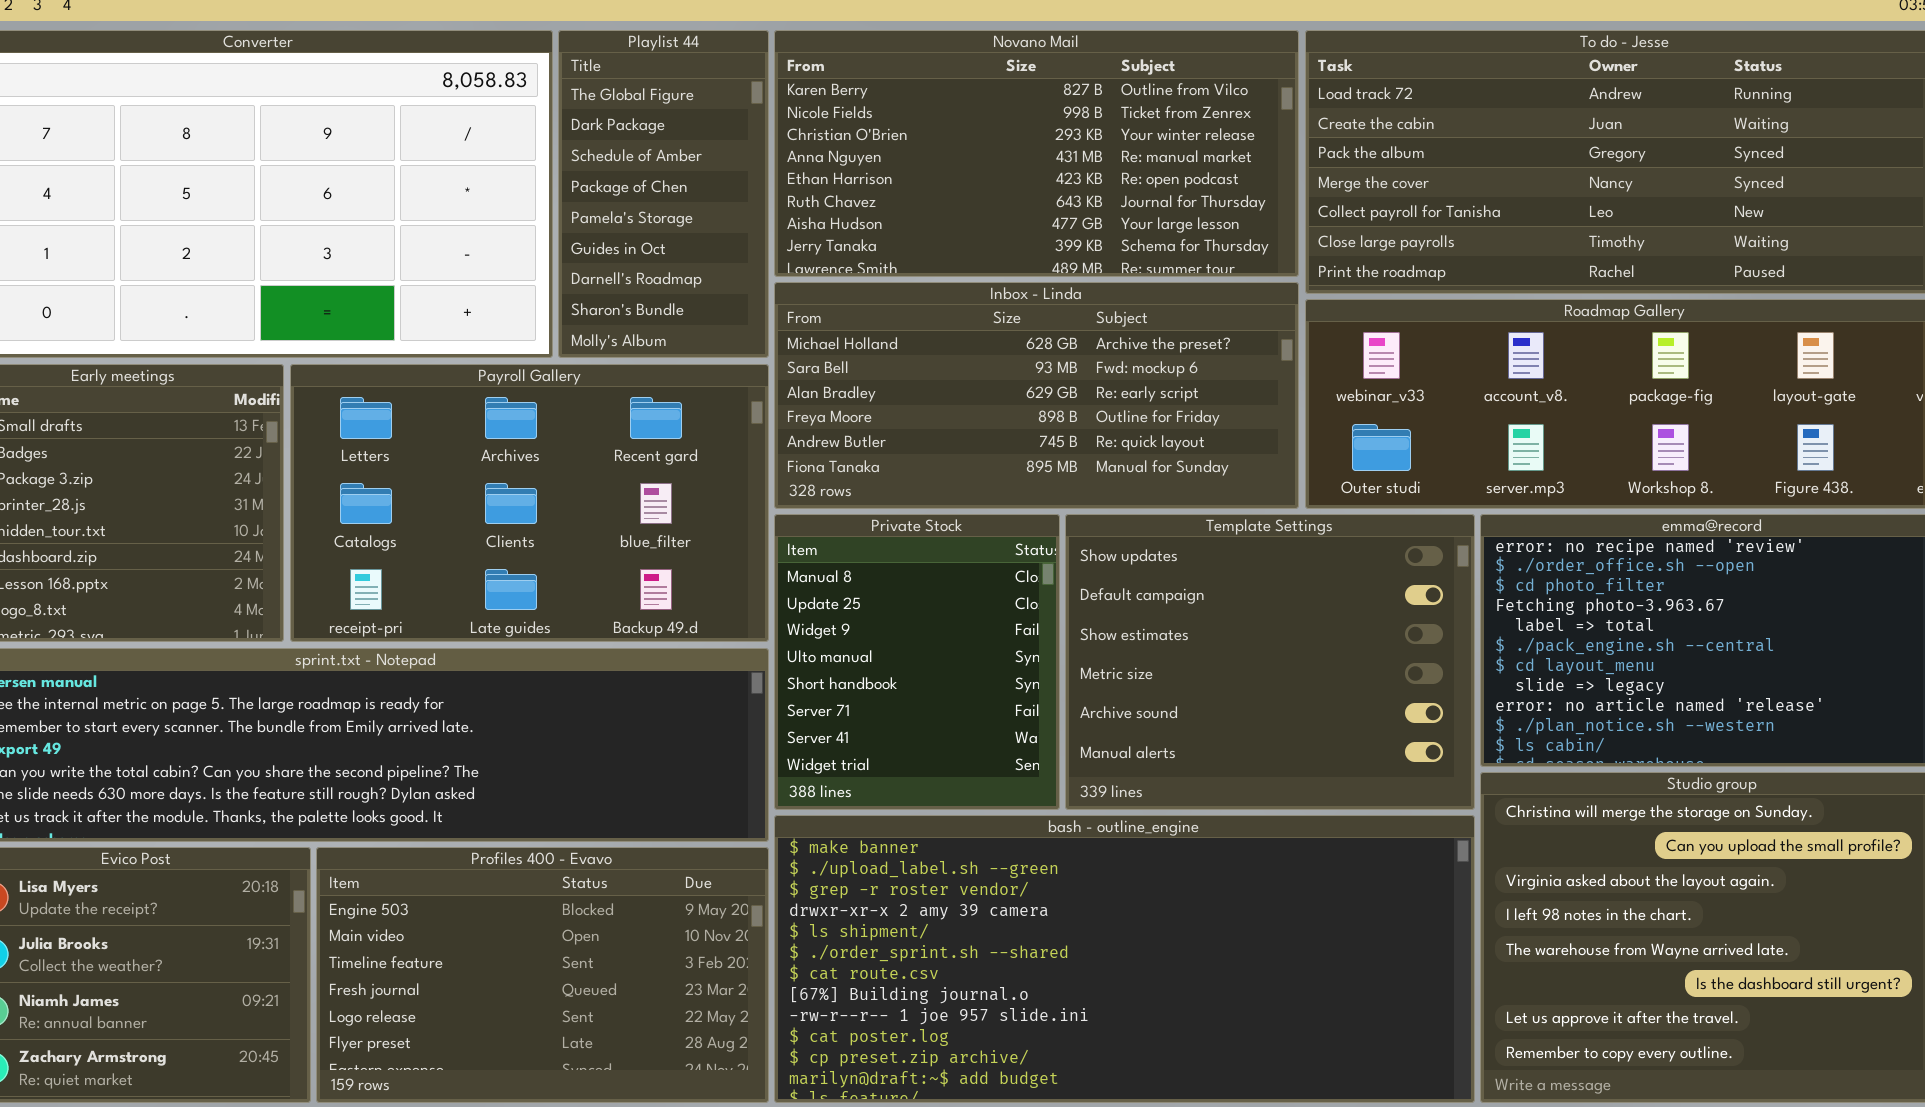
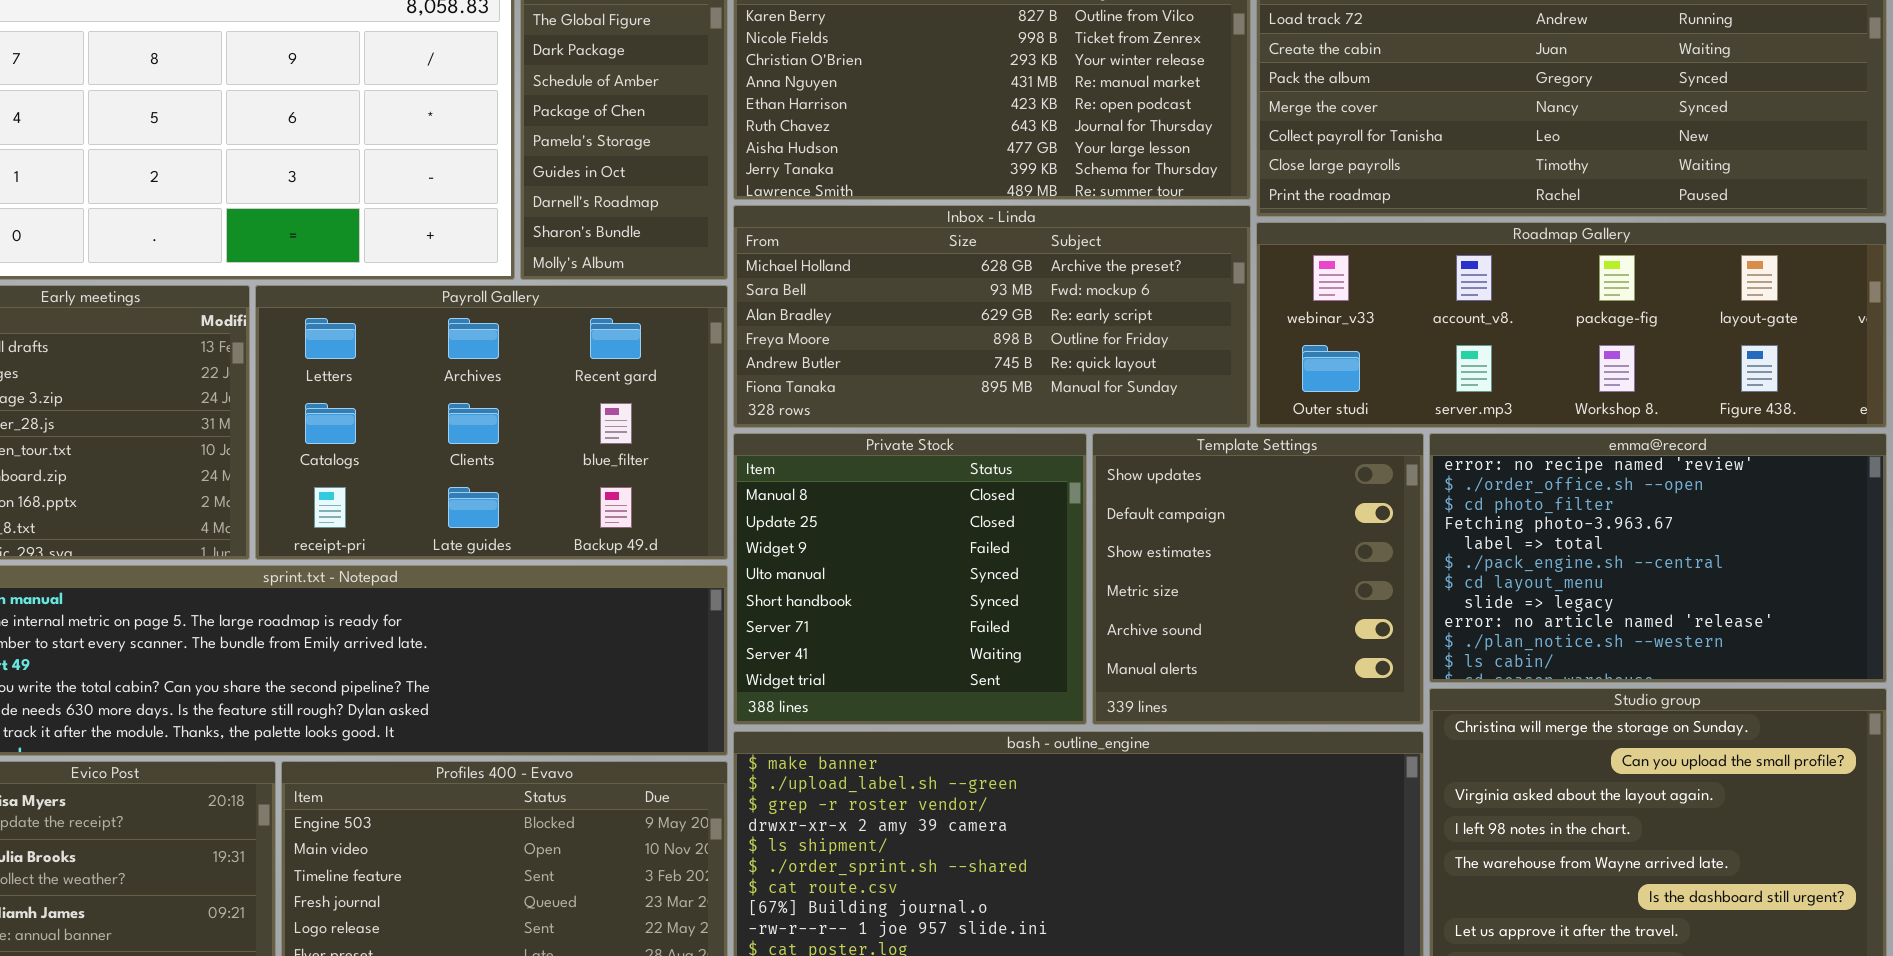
Private Stock: [774,514,1060,810] -> [733,433,1087,725], resized
Template Settings: [1065,514,1475,810] -> [1092,433,1424,725], resized

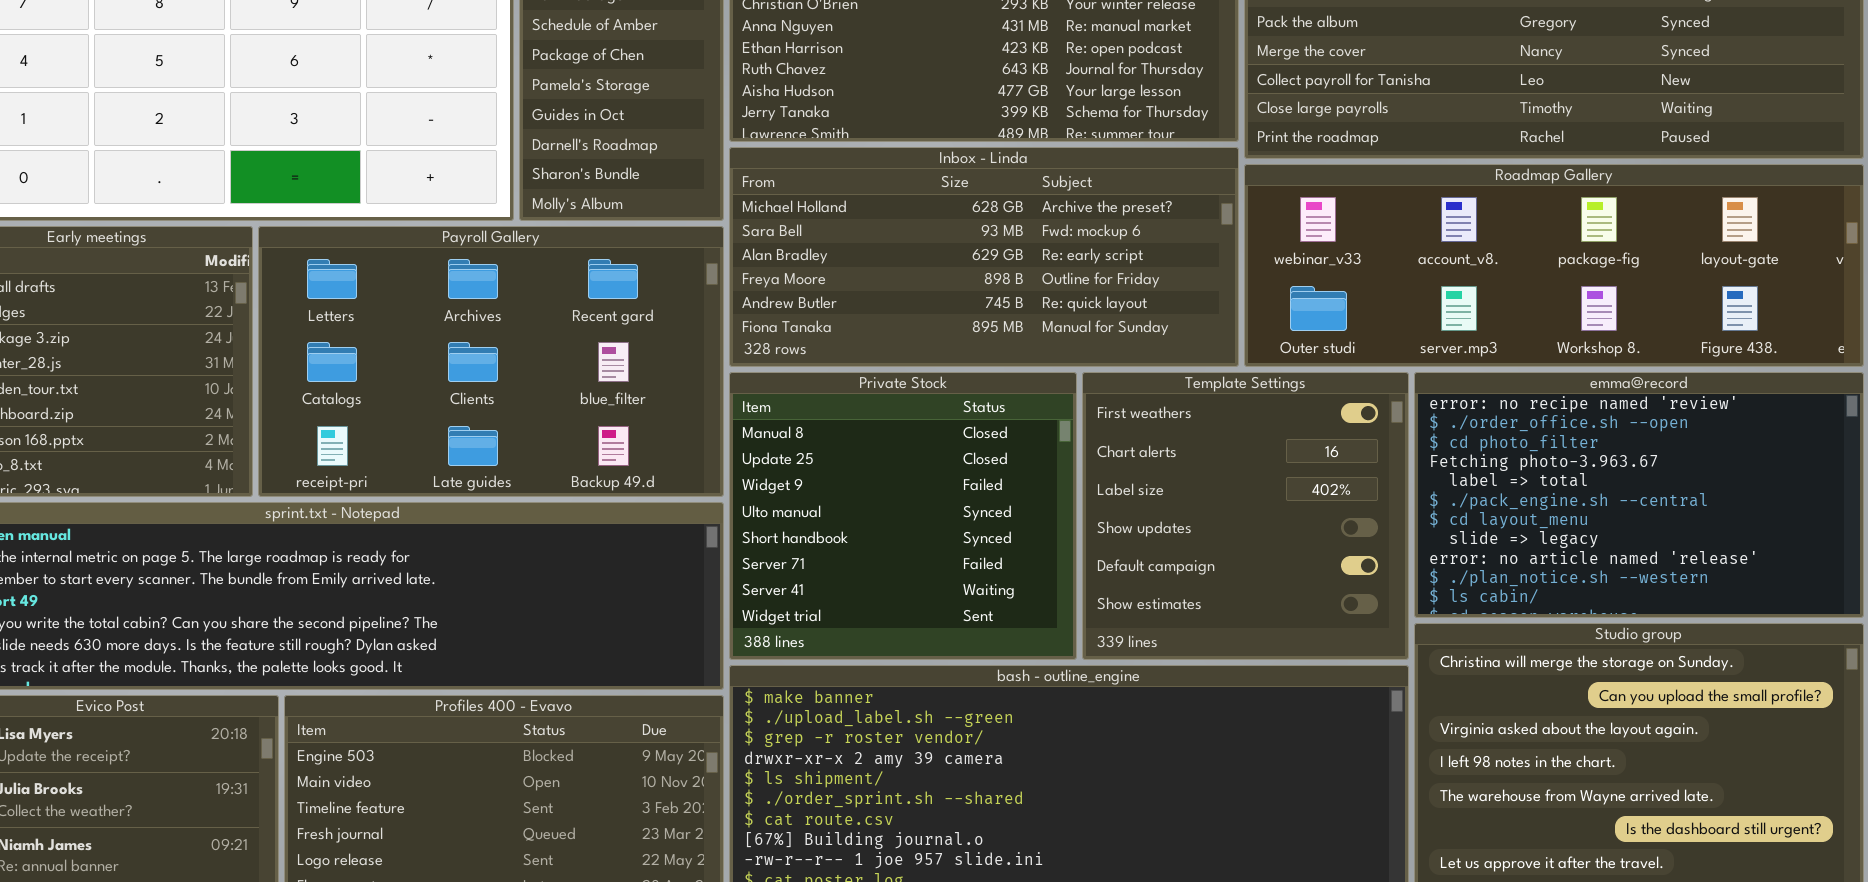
Template Settings: [1092,433,1424,725] -> [1082,372,1409,660], scrolled up 3 rows

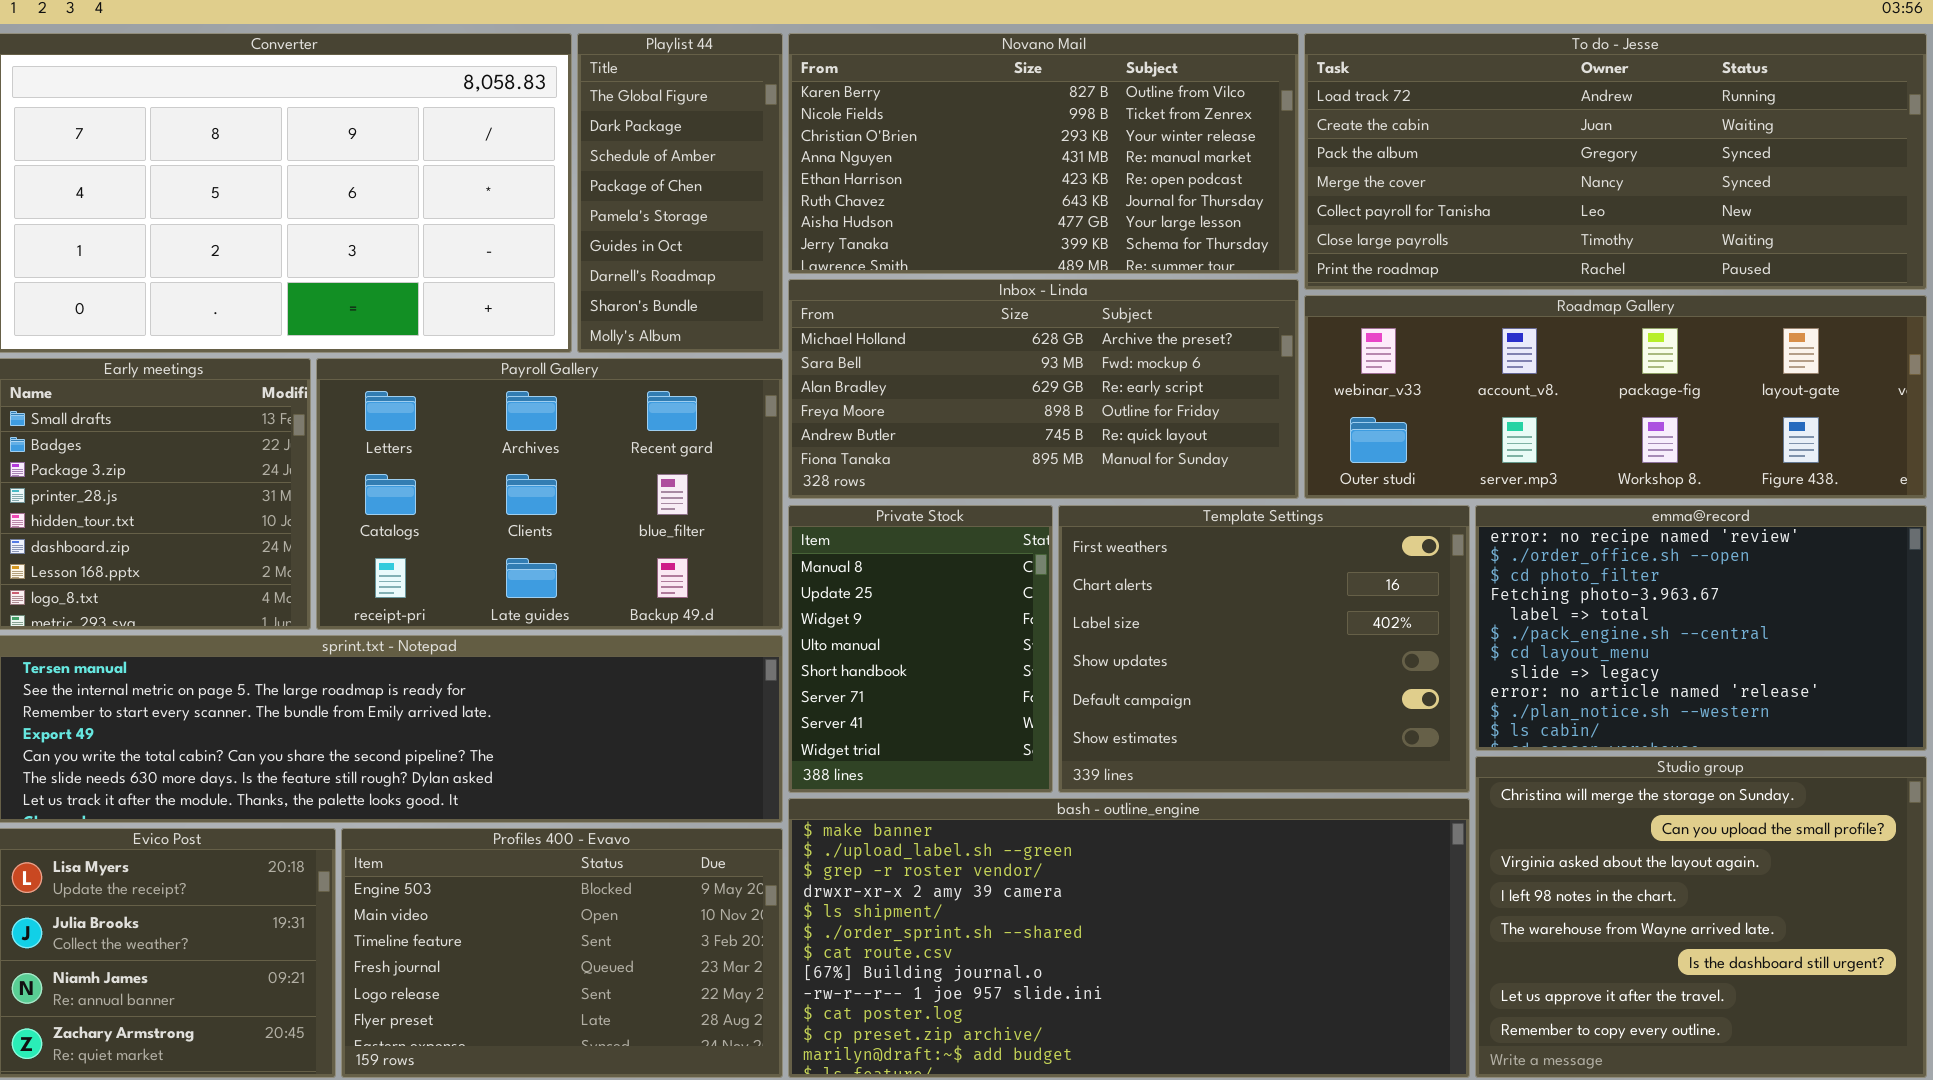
Private Stock: [729,372,1077,660] -> [788,505,1053,793], resized
Template Settings: [1082,372,1409,660] -> [1058,505,1470,793], resized

